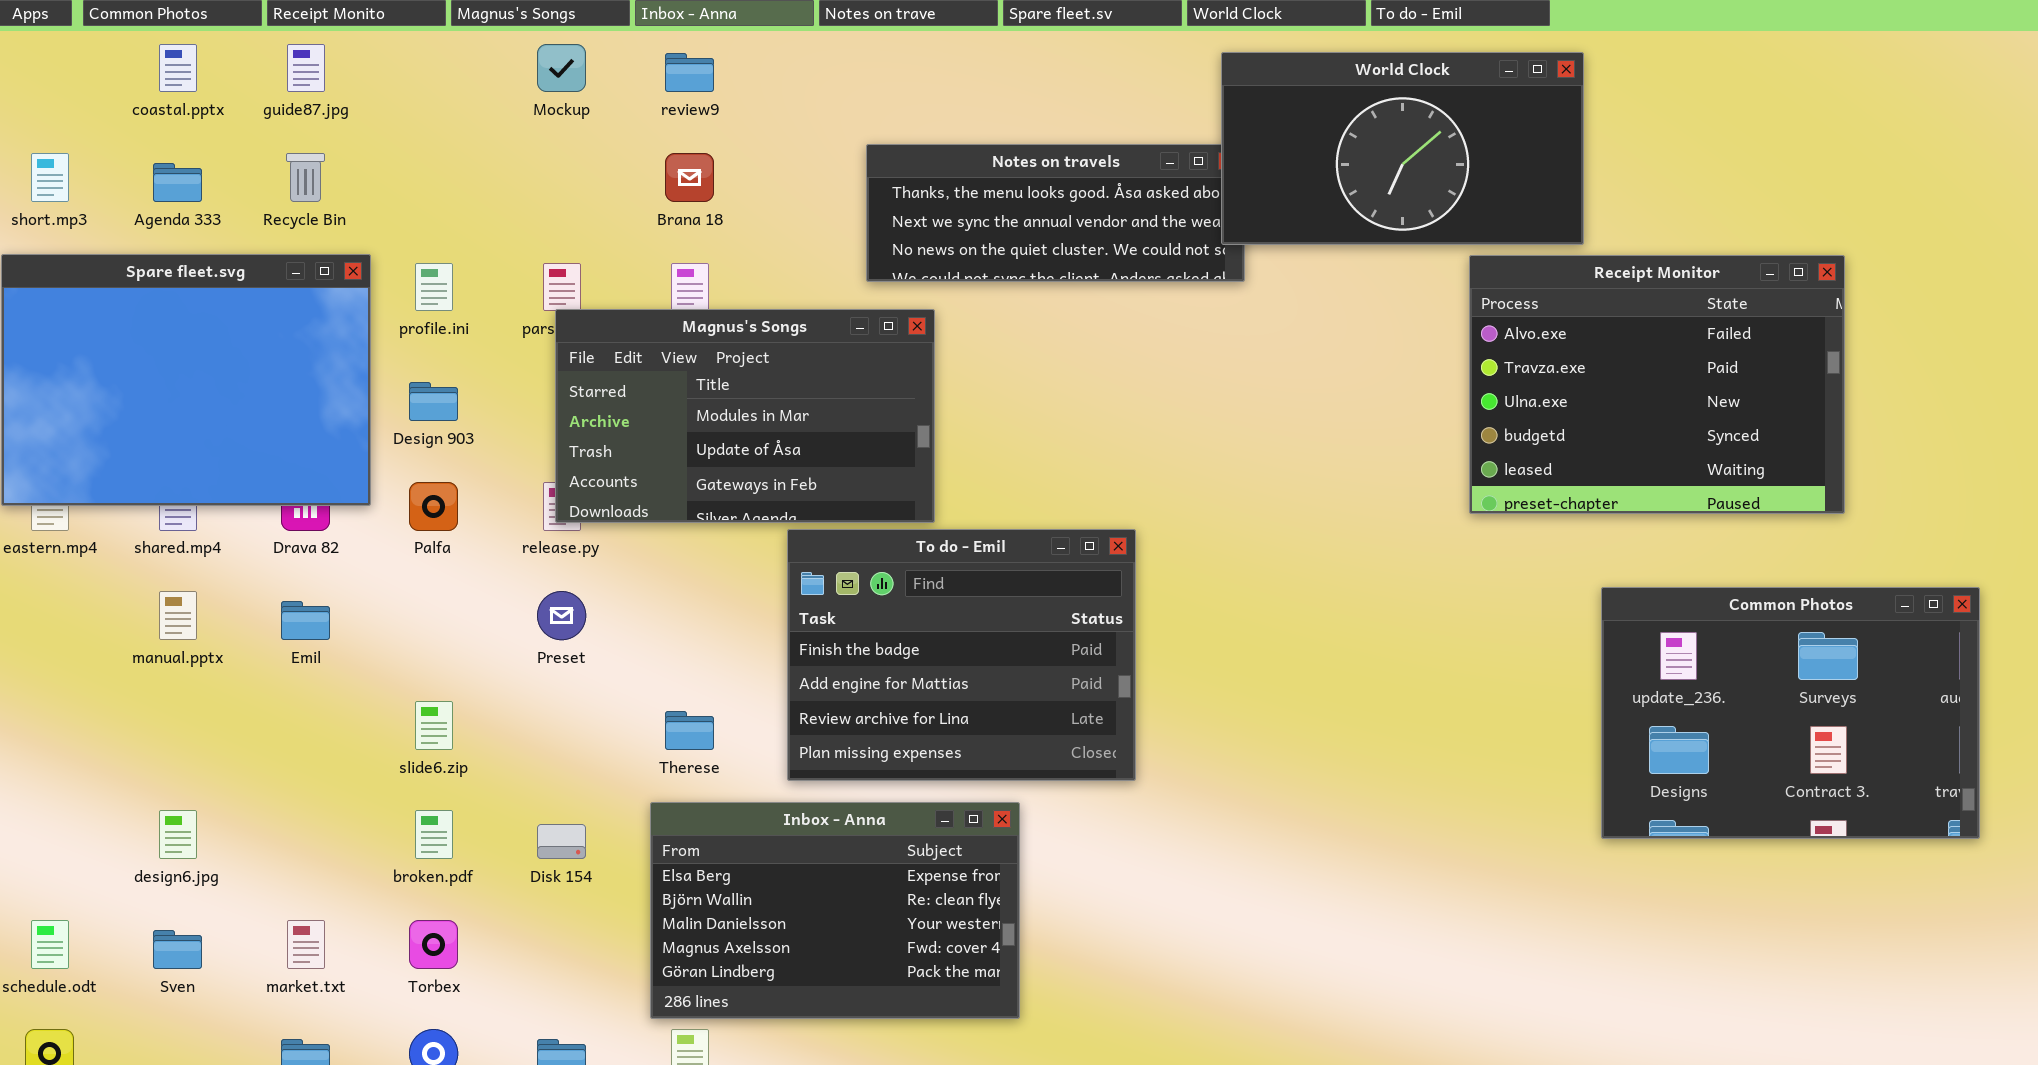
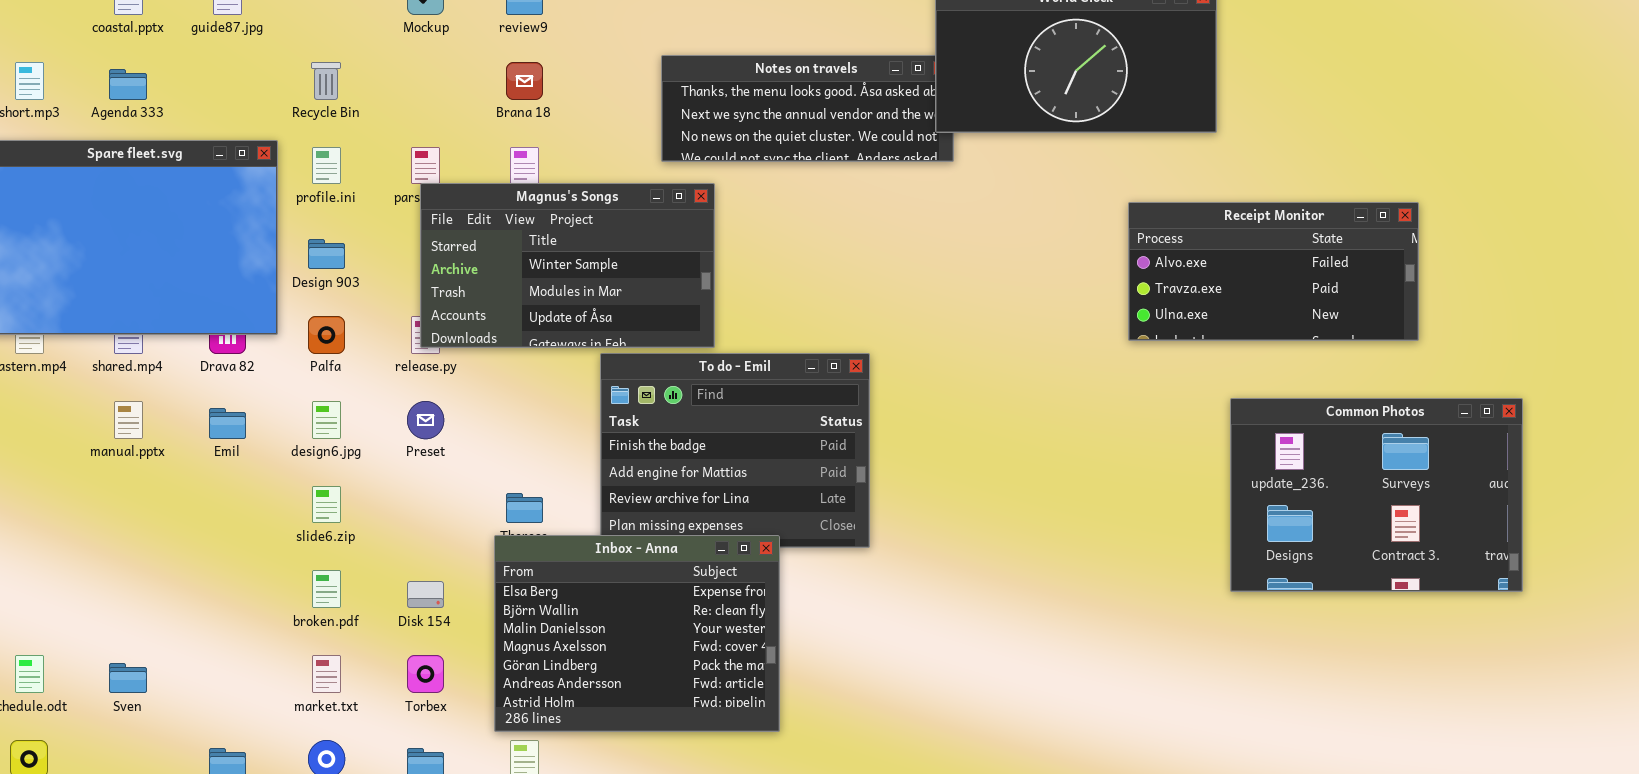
Recycle Bin: [286,153,325,202] -> [311,62,341,100], moved
Receipt Monitor: [1469,255,1845,514] -> [1128,202,1419,341], resized
Magnus's Songs: [555,309,935,523] -> [420,183,715,348], scrolled up 1 row
Inbox - Anna: [650,802,1020,1019] -> [494,535,780,732], resized
design6.jpg: [159,810,197,859] -> [312,401,341,439], moved
market.txt: [287,920,325,969] -> [312,655,341,693], moved
Torbex: [409,920,458,969] -> [407,655,444,693], moved

